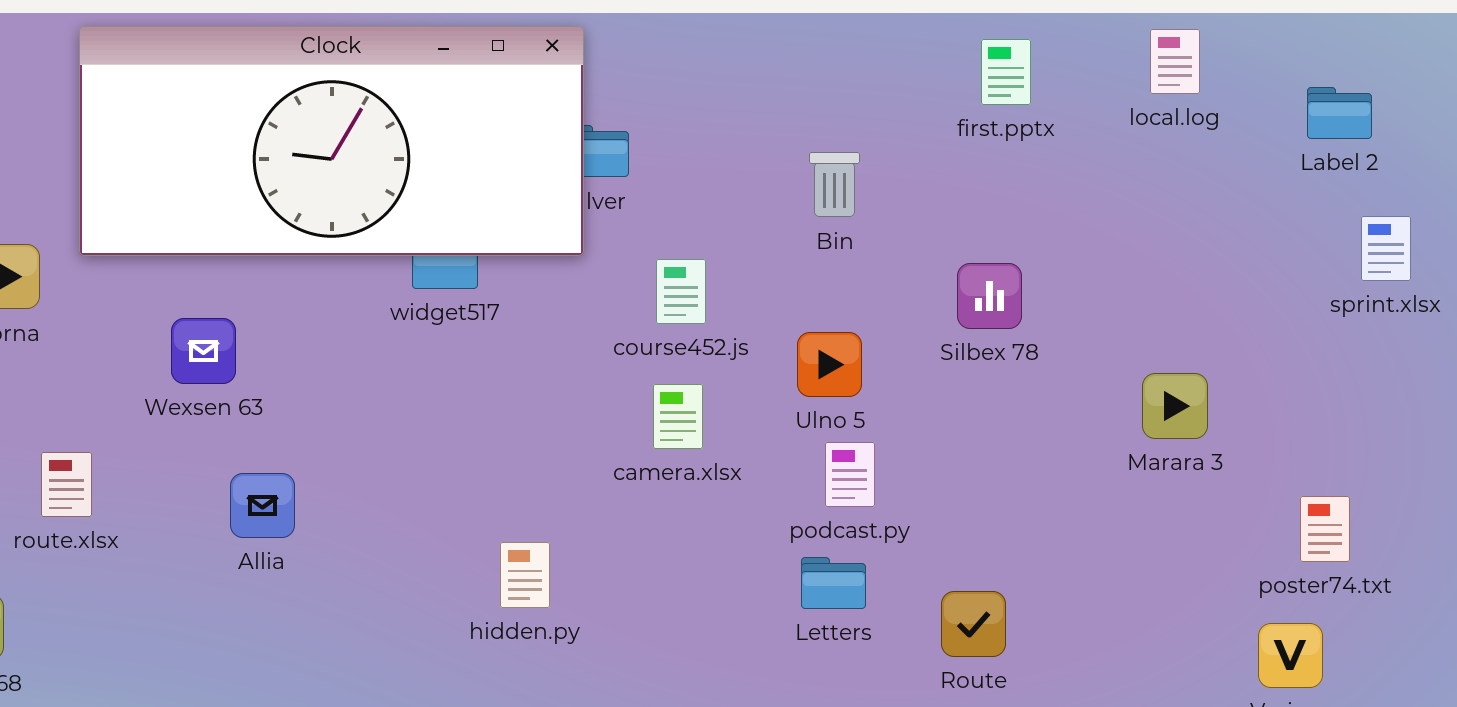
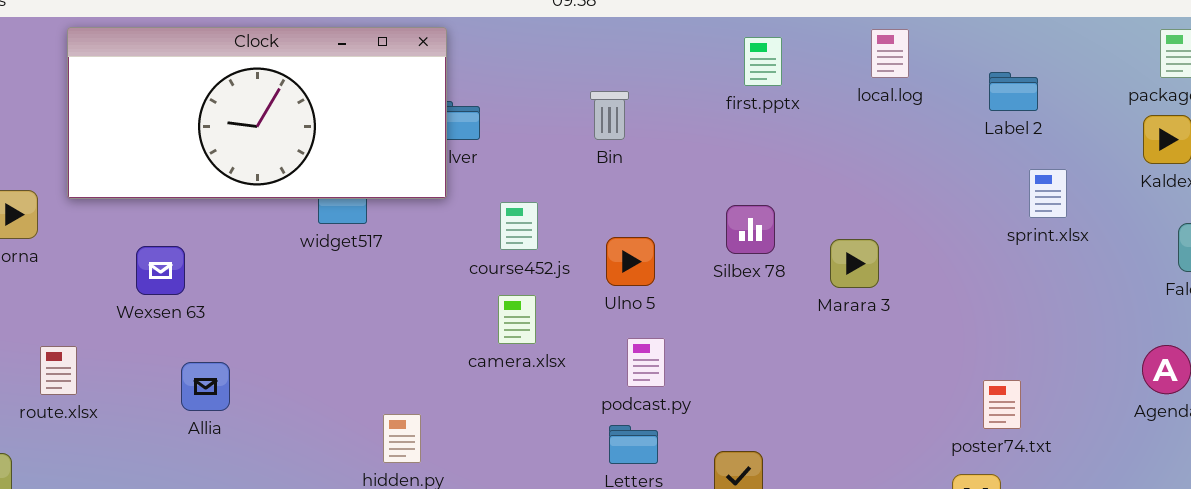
Bin: [809,152,860,217] -> [590,91,629,140], moved
Ulno 5: [797,332,862,397] -> [606,237,655,286], moved
Marara 3: [1142,373,1208,439] -> [830,239,879,288], moved

